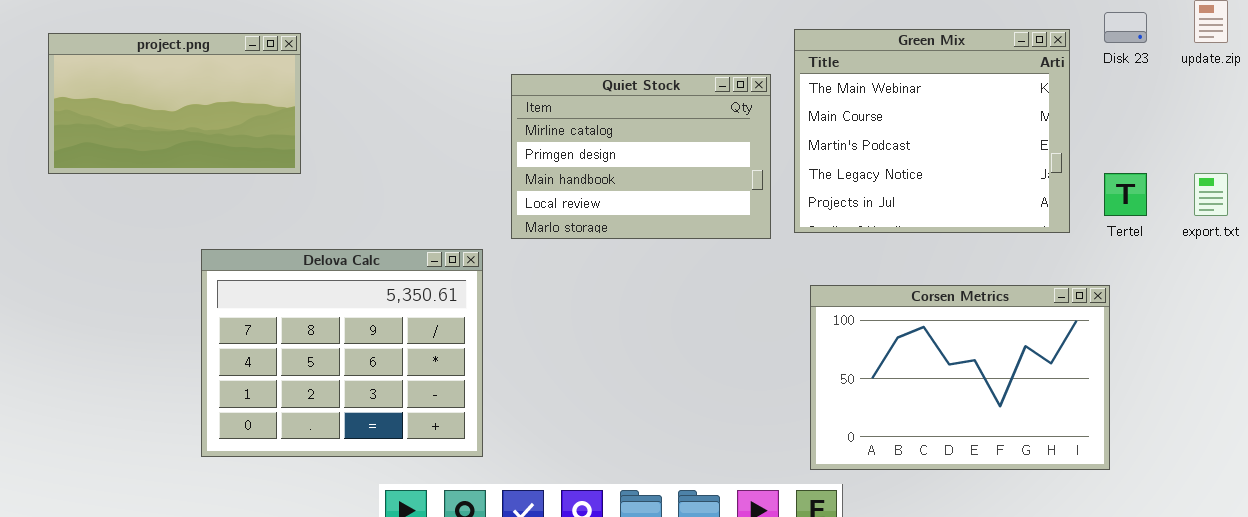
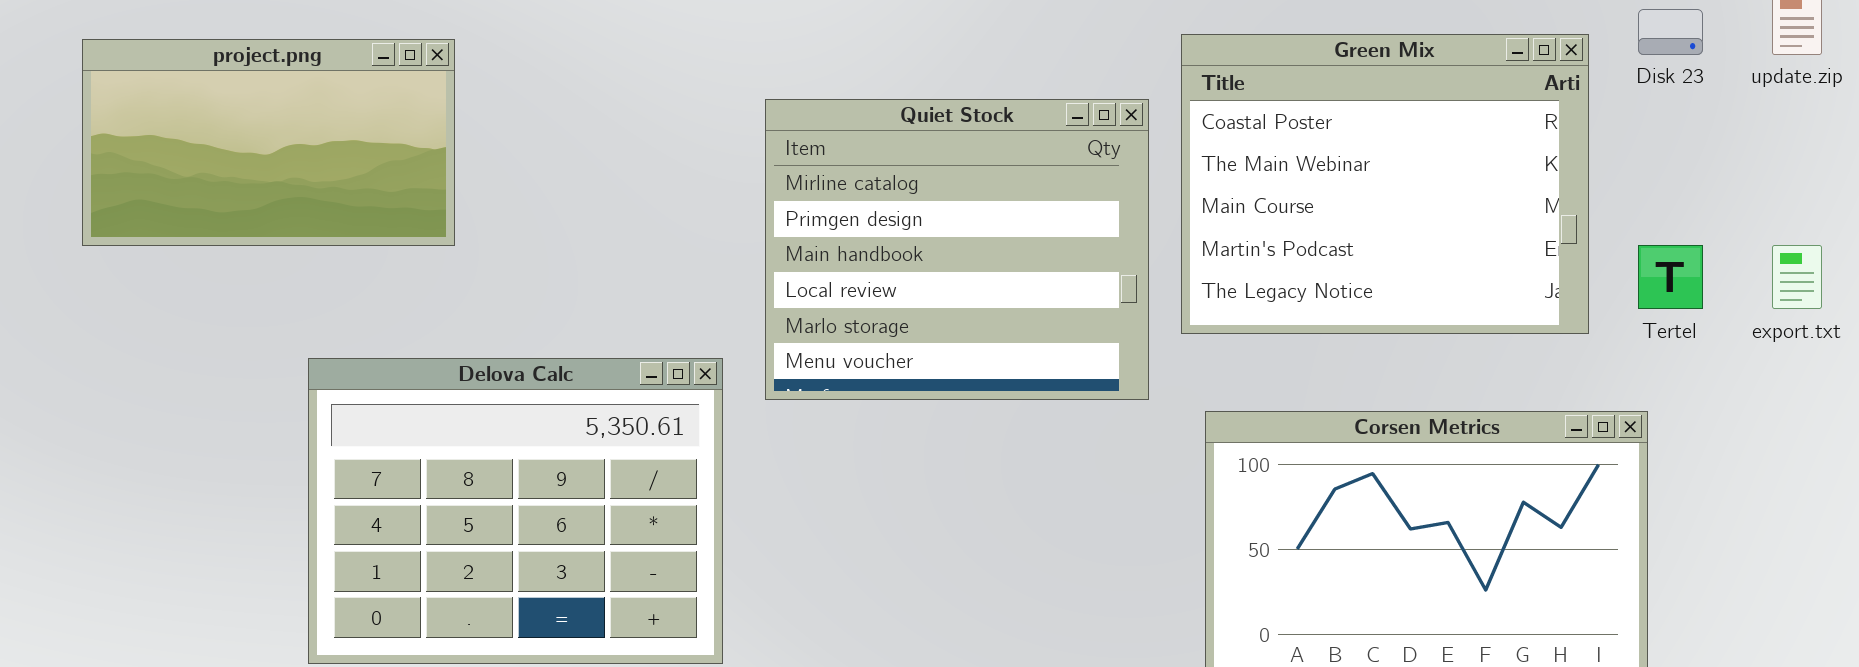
Green Mix: [794,29,1070,233] -> [1181,34,1589,334], scrolled up 1 row
Quiet Stock: [511,74,771,239] -> [765,99,1149,400], resized

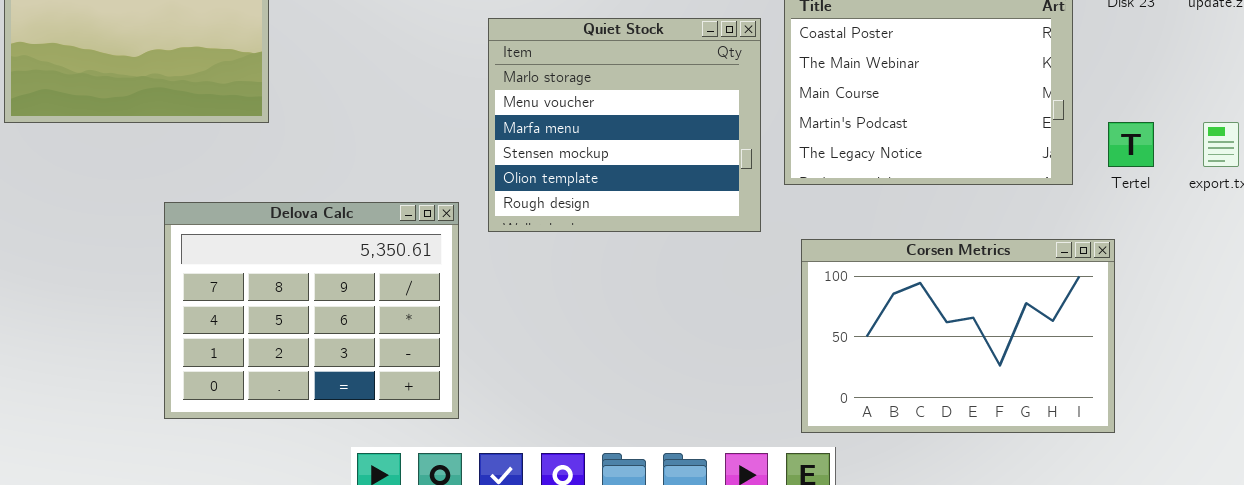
Quiet Stock: [765,99,1149,400] -> [488,18,761,232], scrolled down 4 rows

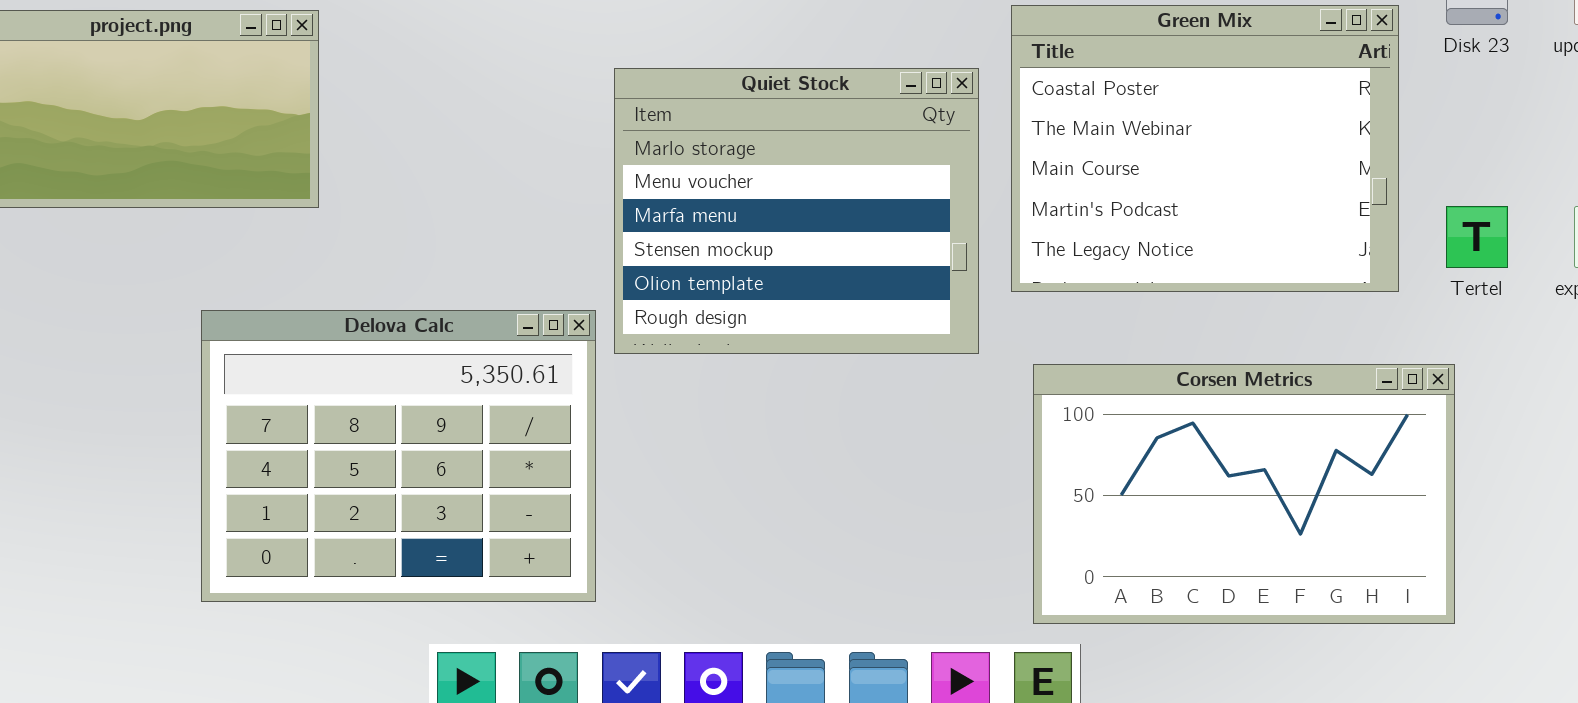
Delova Calc: [164,202,459,419] -> [201,310,596,602], moved

